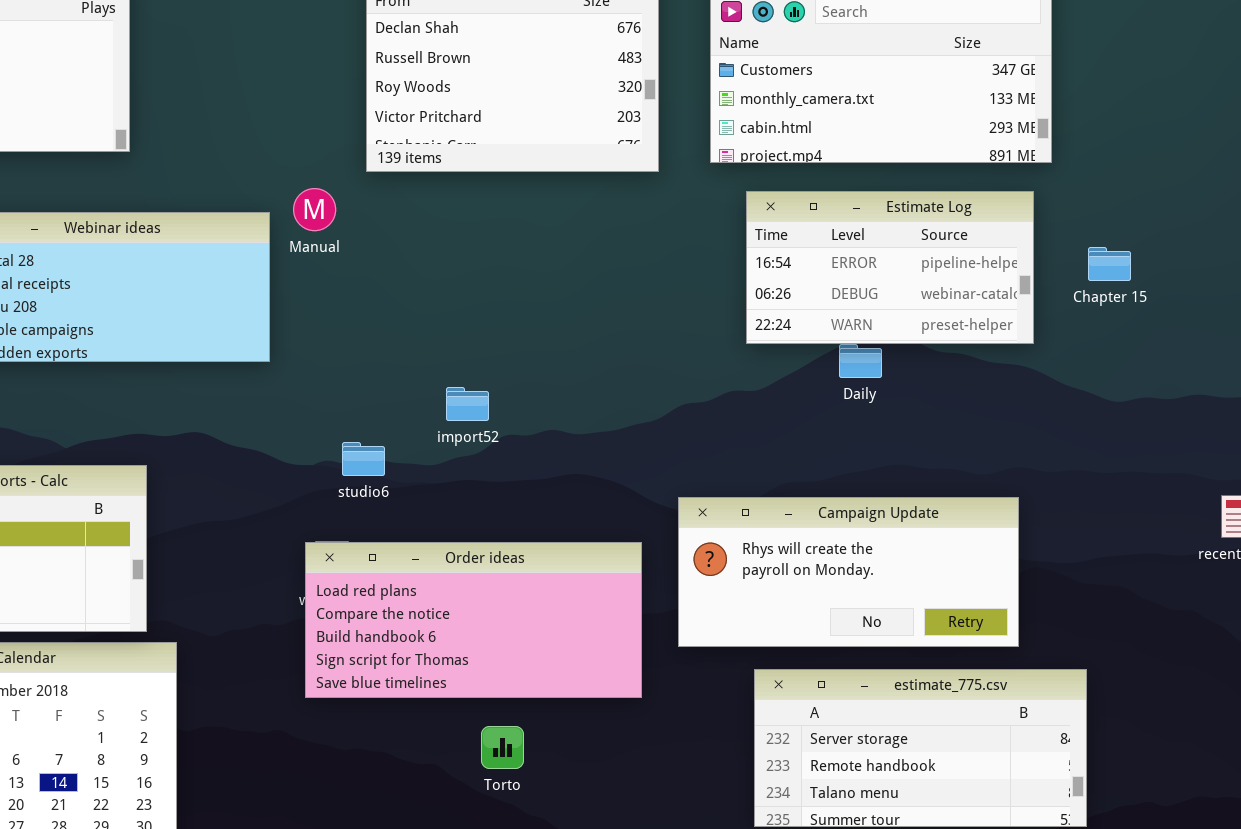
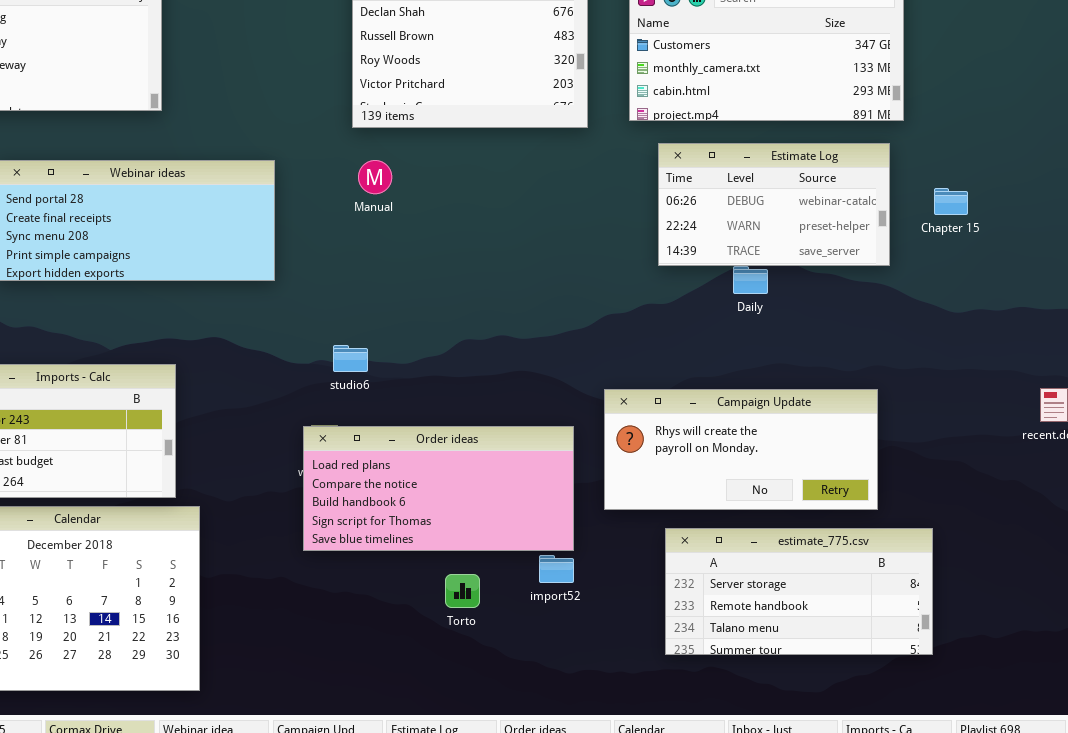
Manual: [293,188,336,231] -> [358,160,392,194], moved
Estimate Log: [746,191,1034,344] -> [658,143,890,266], scrolled down 1 row
import52: [446,387,489,421] -> [539,555,574,583], moved

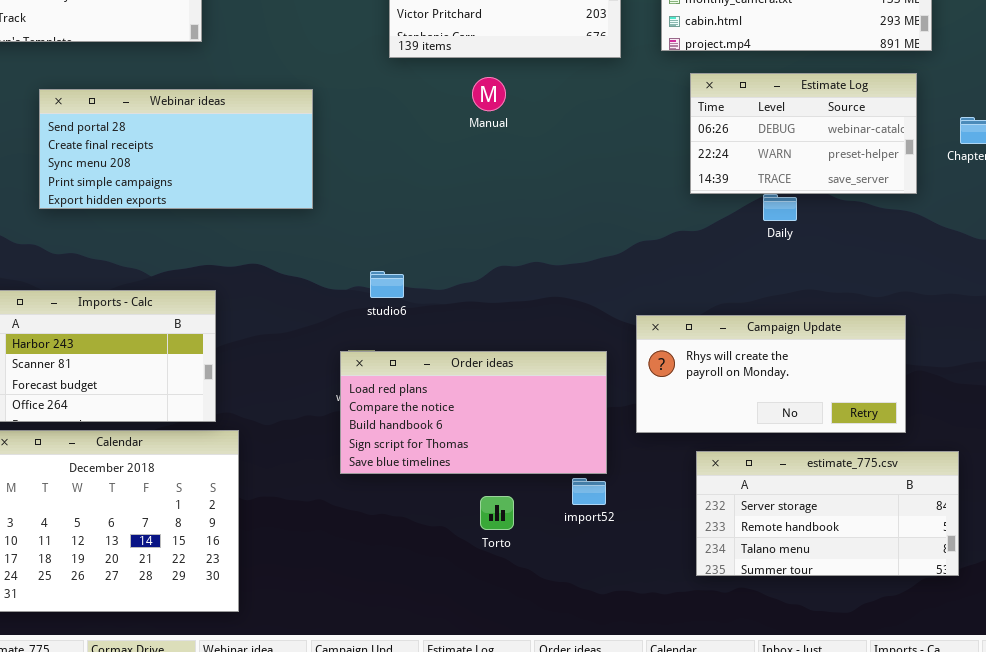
Manual: [358,160,392,194] -> [472,77,506,111], moved

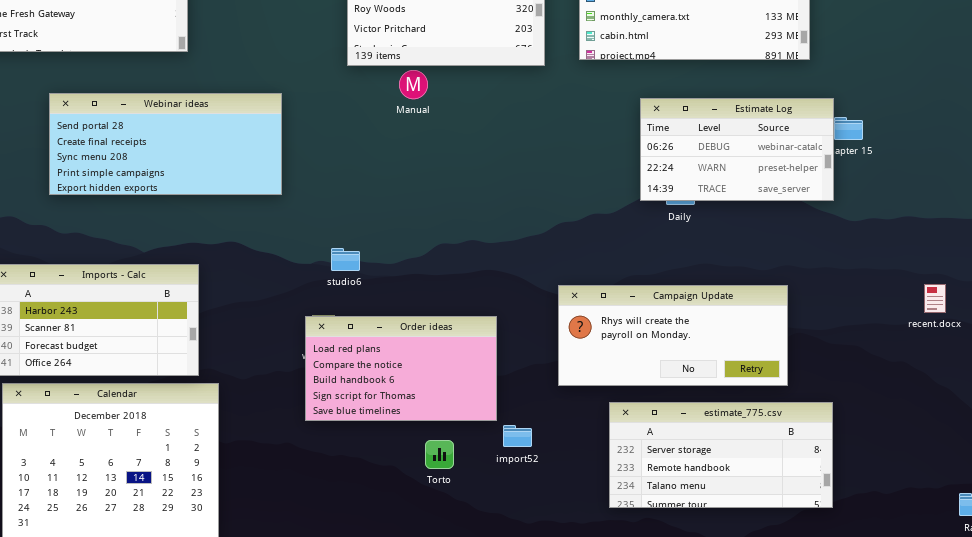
Estimate Log: [690,73,917,194] -> [640,98,834,201], moved
Manual: [472,77,506,111] -> [399,70,428,99], moved
Order ideas: [340,351,607,474] -> [305,316,497,421], resized

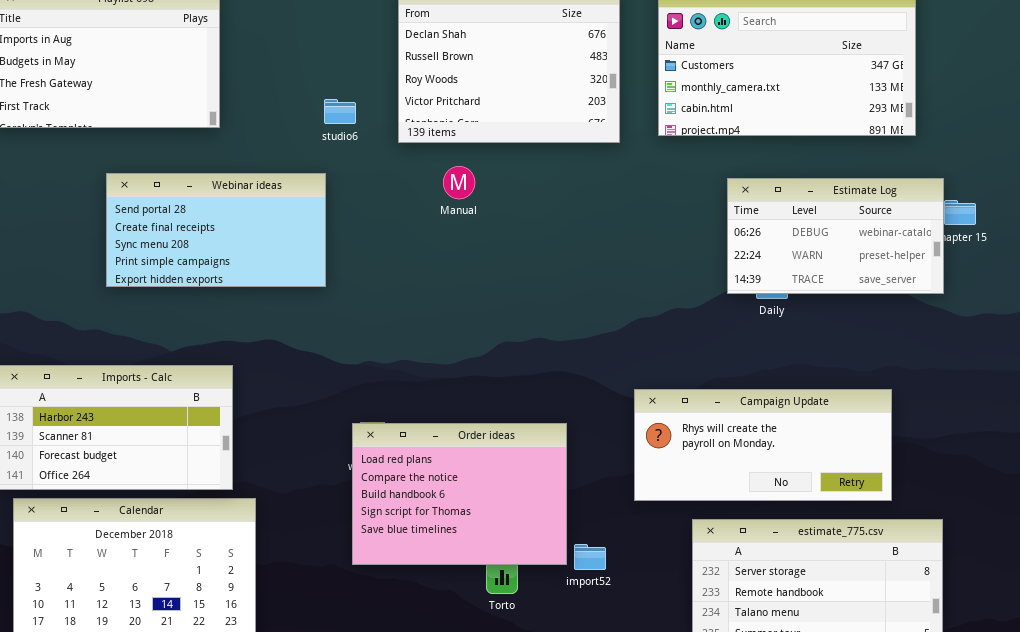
Manual: [399,70,428,99] -> [443,166,475,199], moved
Webinar ideas: [49,93,282,195] -> [106,173,326,287], resized
studio6: [331,248,360,271] -> [324,99,356,124], moved
Order ideas: [305,316,497,421] -> [352,423,567,565], resized

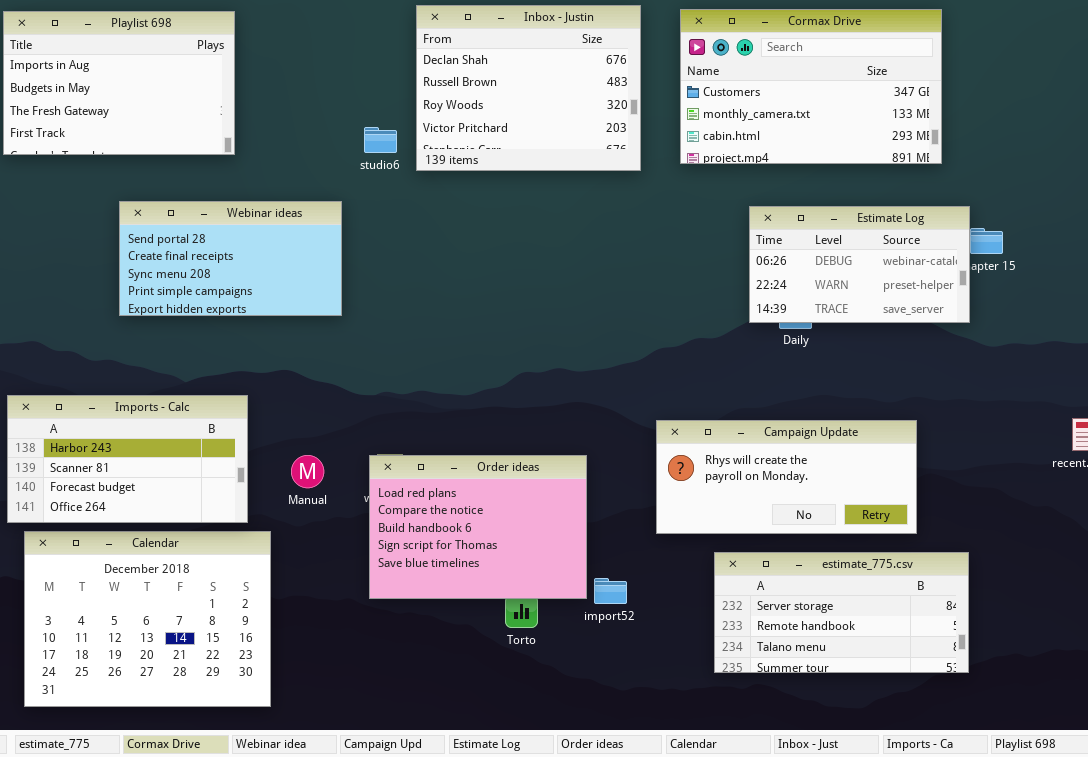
studio6: [324,99,356,124] -> [364,127,397,153], moved
Manual: [443,166,475,199] -> [291,455,324,488], moved

